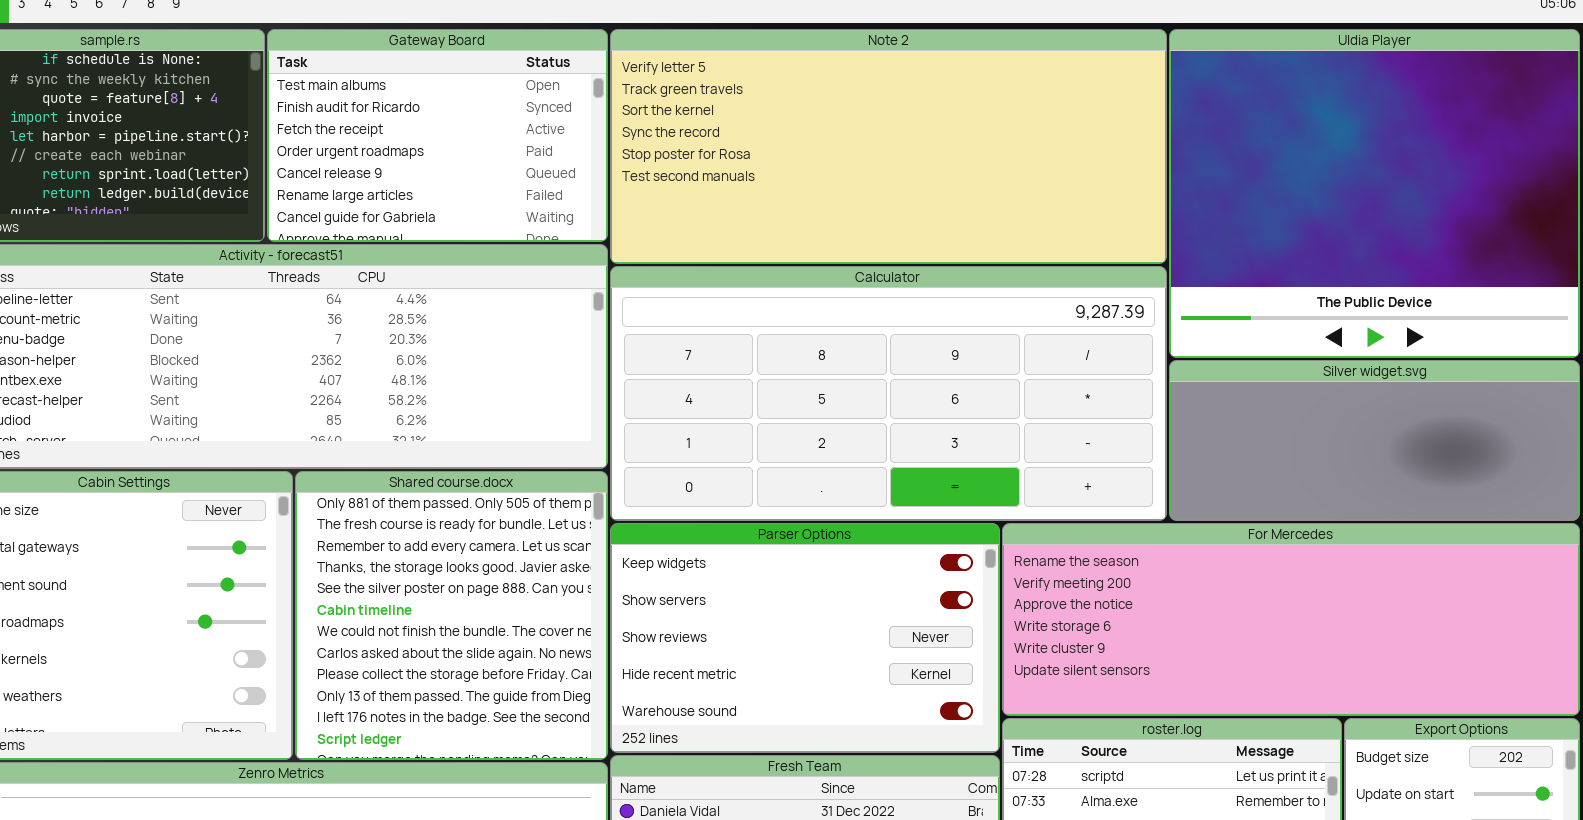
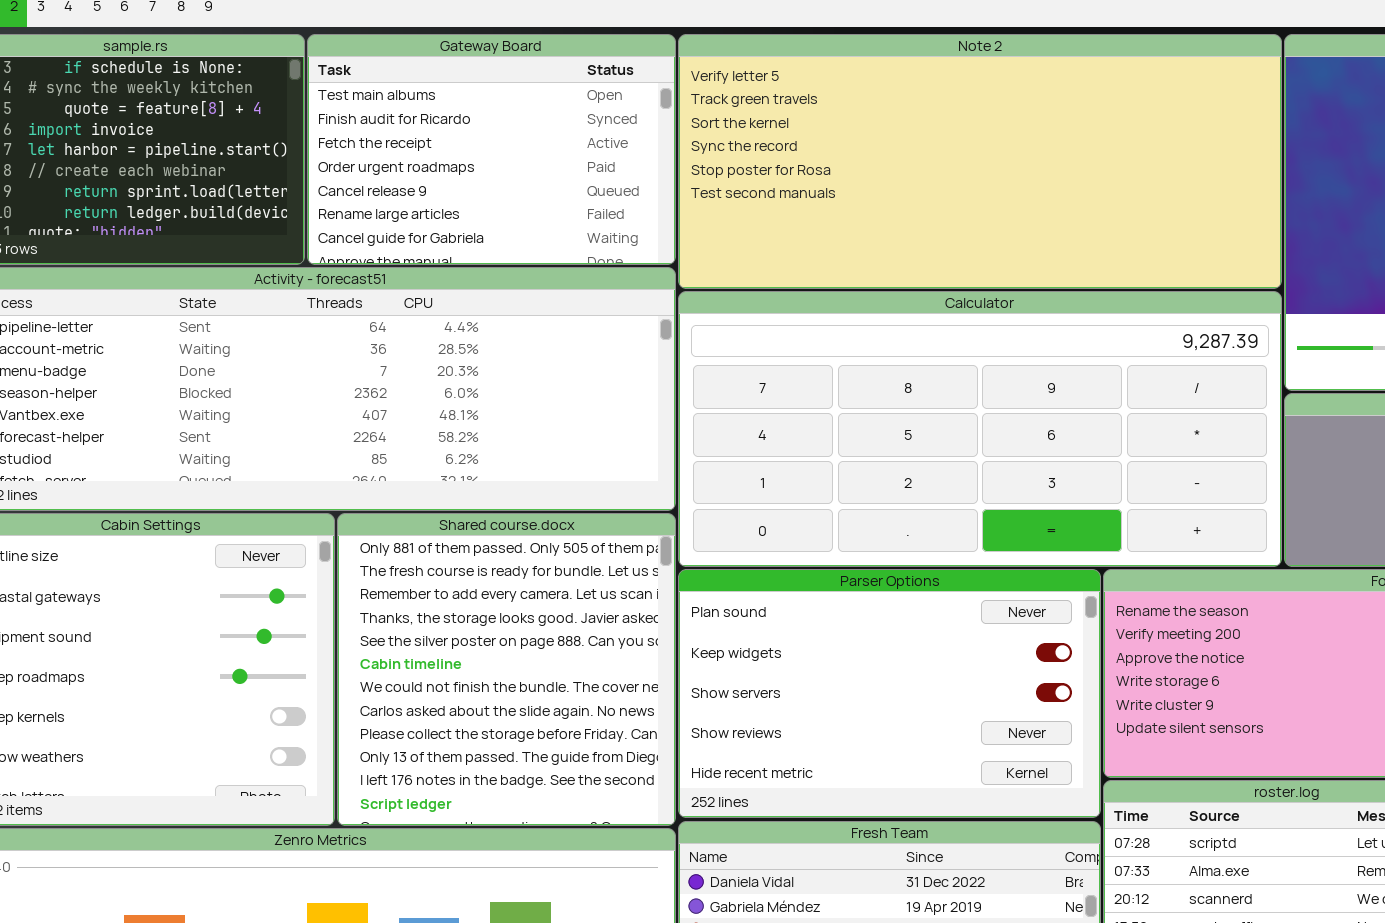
Parser Options: [610,523,1000,753] -> [678,569,1101,818], scrolled up 1 row

